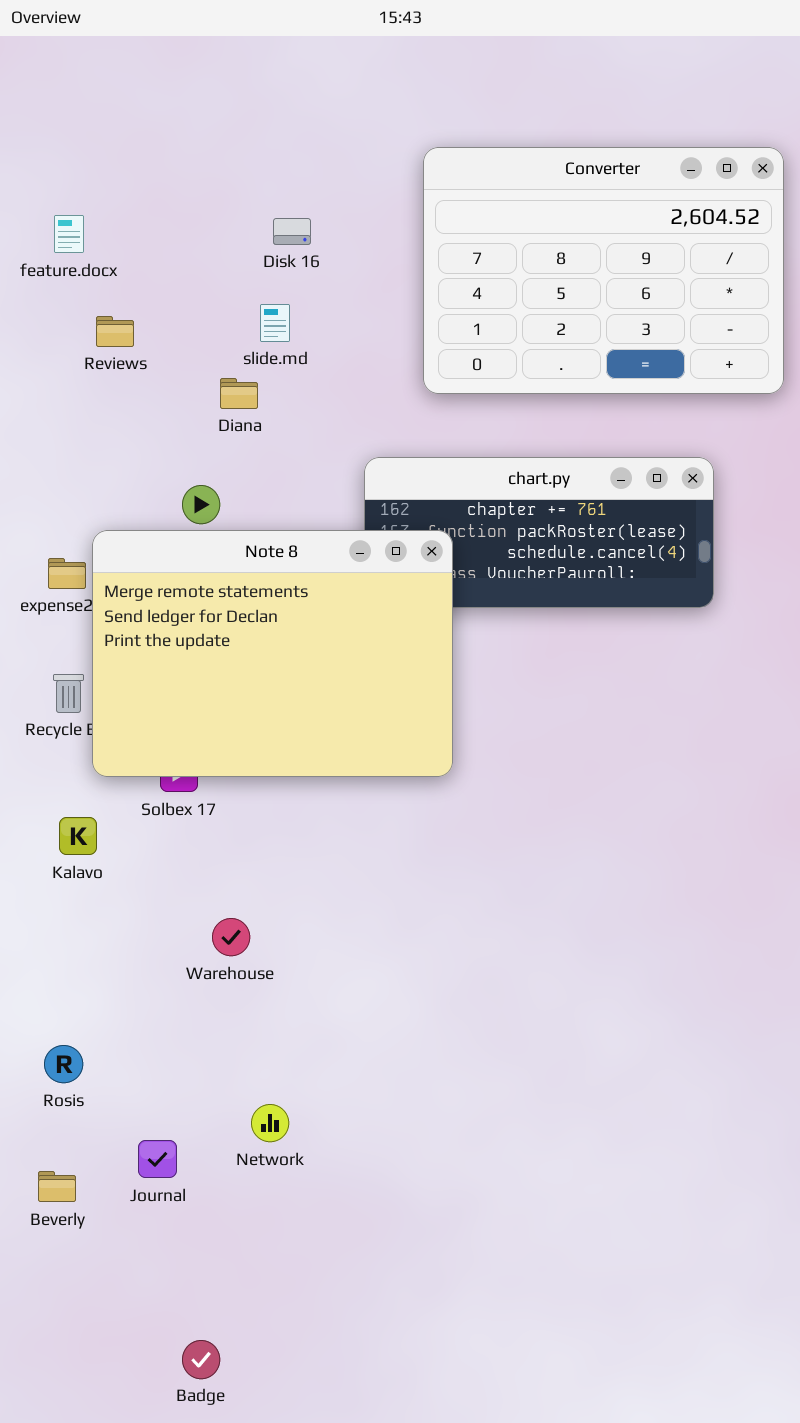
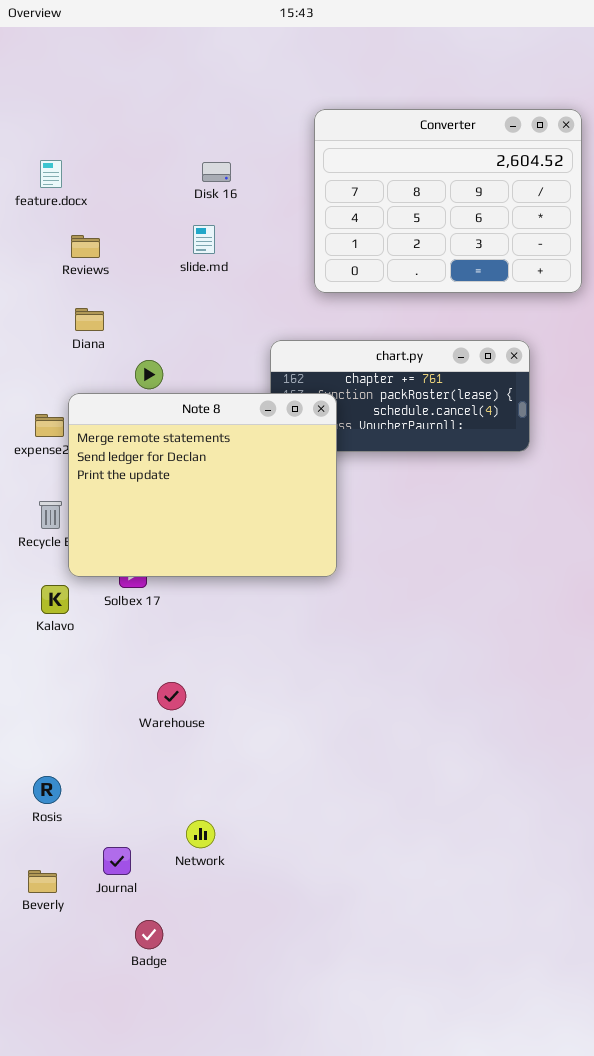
Diana: [220,378,258,409] -> [75,308,104,331], moved
Kalavo: [59,817,97,855] -> [41,585,69,614], moved
Badge: [182,1340,220,1379] -> [135,920,163,949], moved

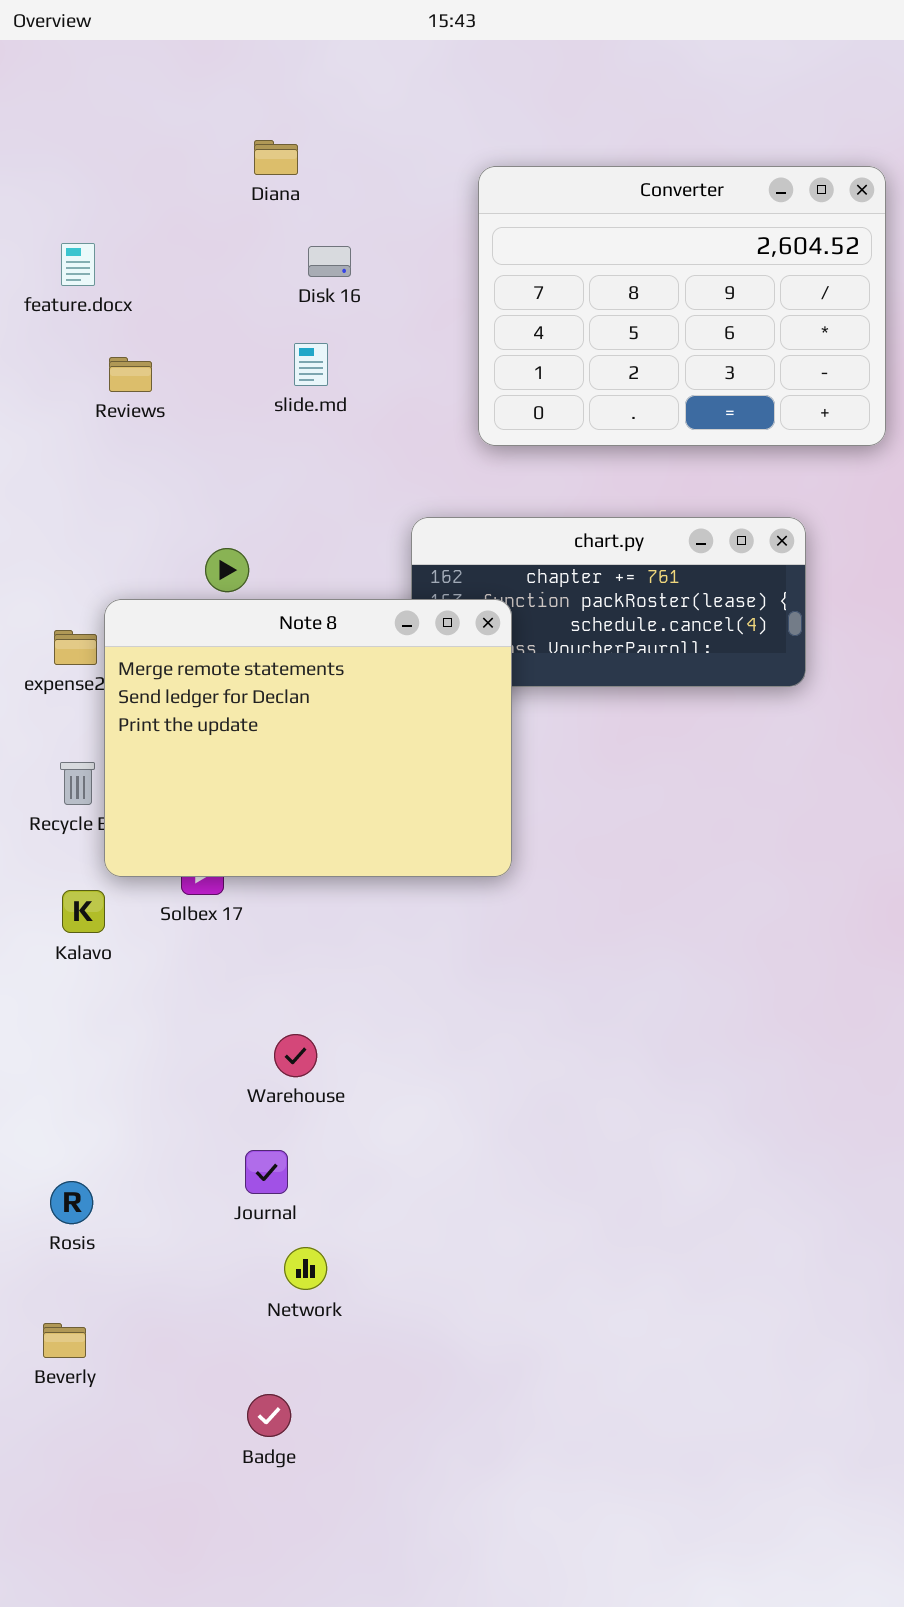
Diana: [75,308,104,331] -> [254,140,298,175], moved
Warehouse: [157,682,186,710] -> [274,1034,317,1077], moved
Journal: [103,847,131,875] -> [245,1150,288,1194], moved
Badge: [135,920,163,949] -> [247,1394,291,1437], moved

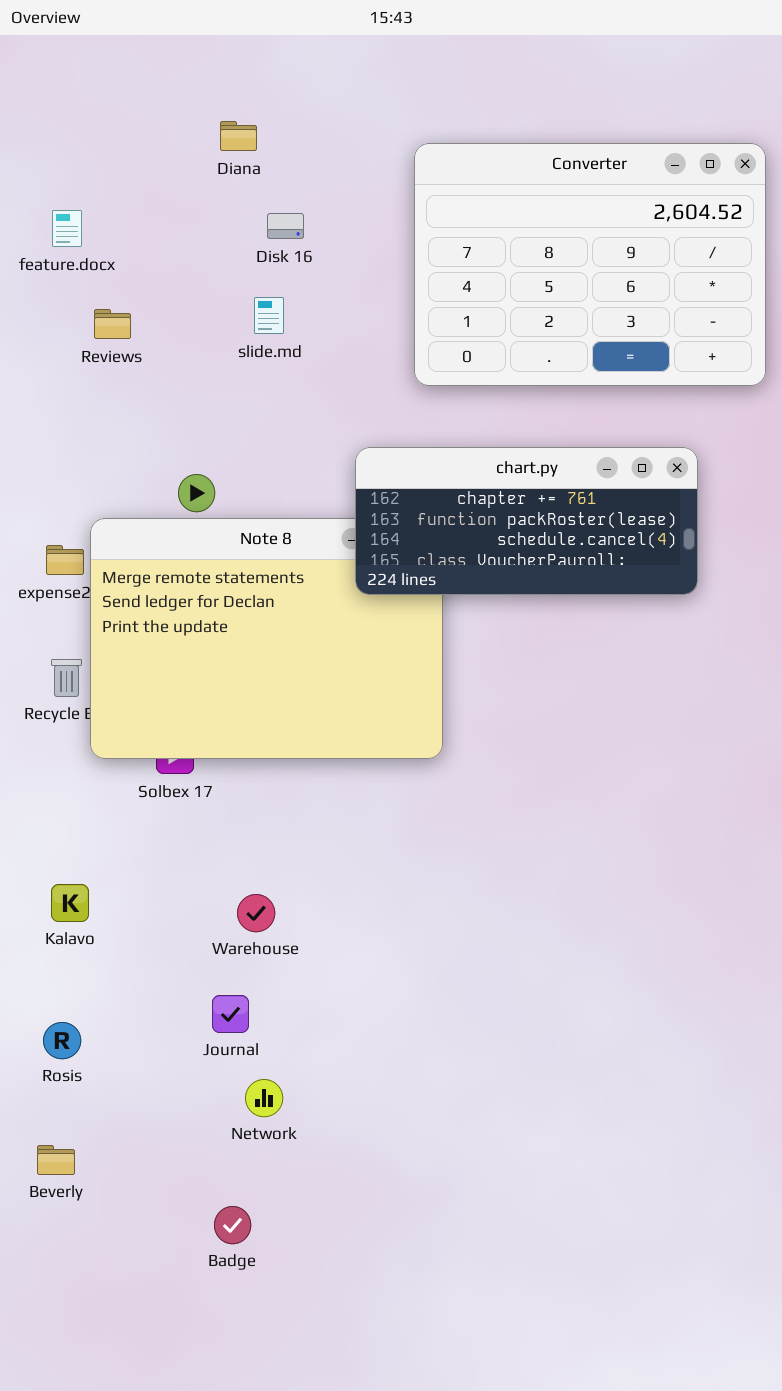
chart.py: [411,517,806,687] -> [355,447,698,595], raised
Kalavo: [62,890,105,933] -> [51,884,89,922], moved

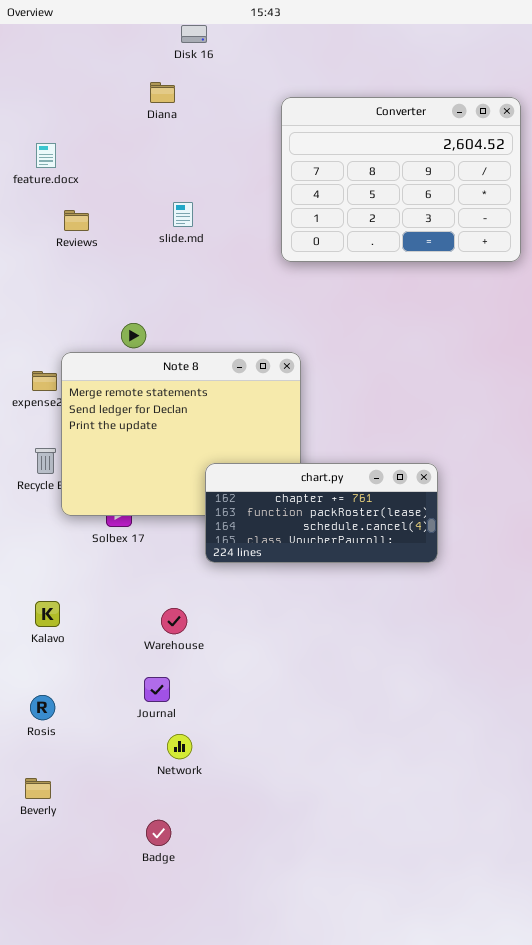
Disk 16: [267,213,304,239] -> [181,25,207,43], moved
chart.py: [355,447,698,595] -> [205,463,438,563], moved

